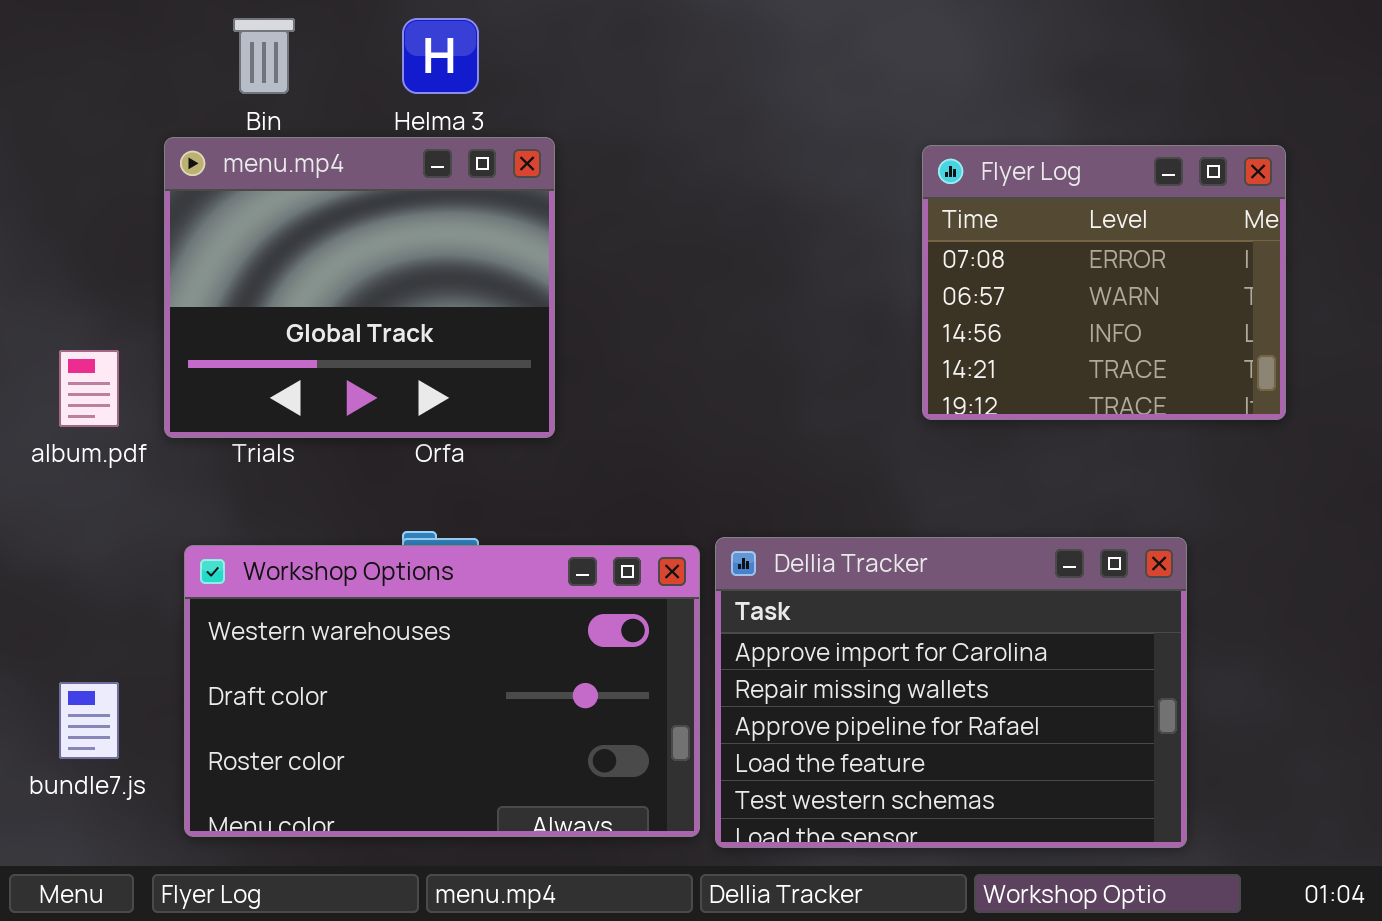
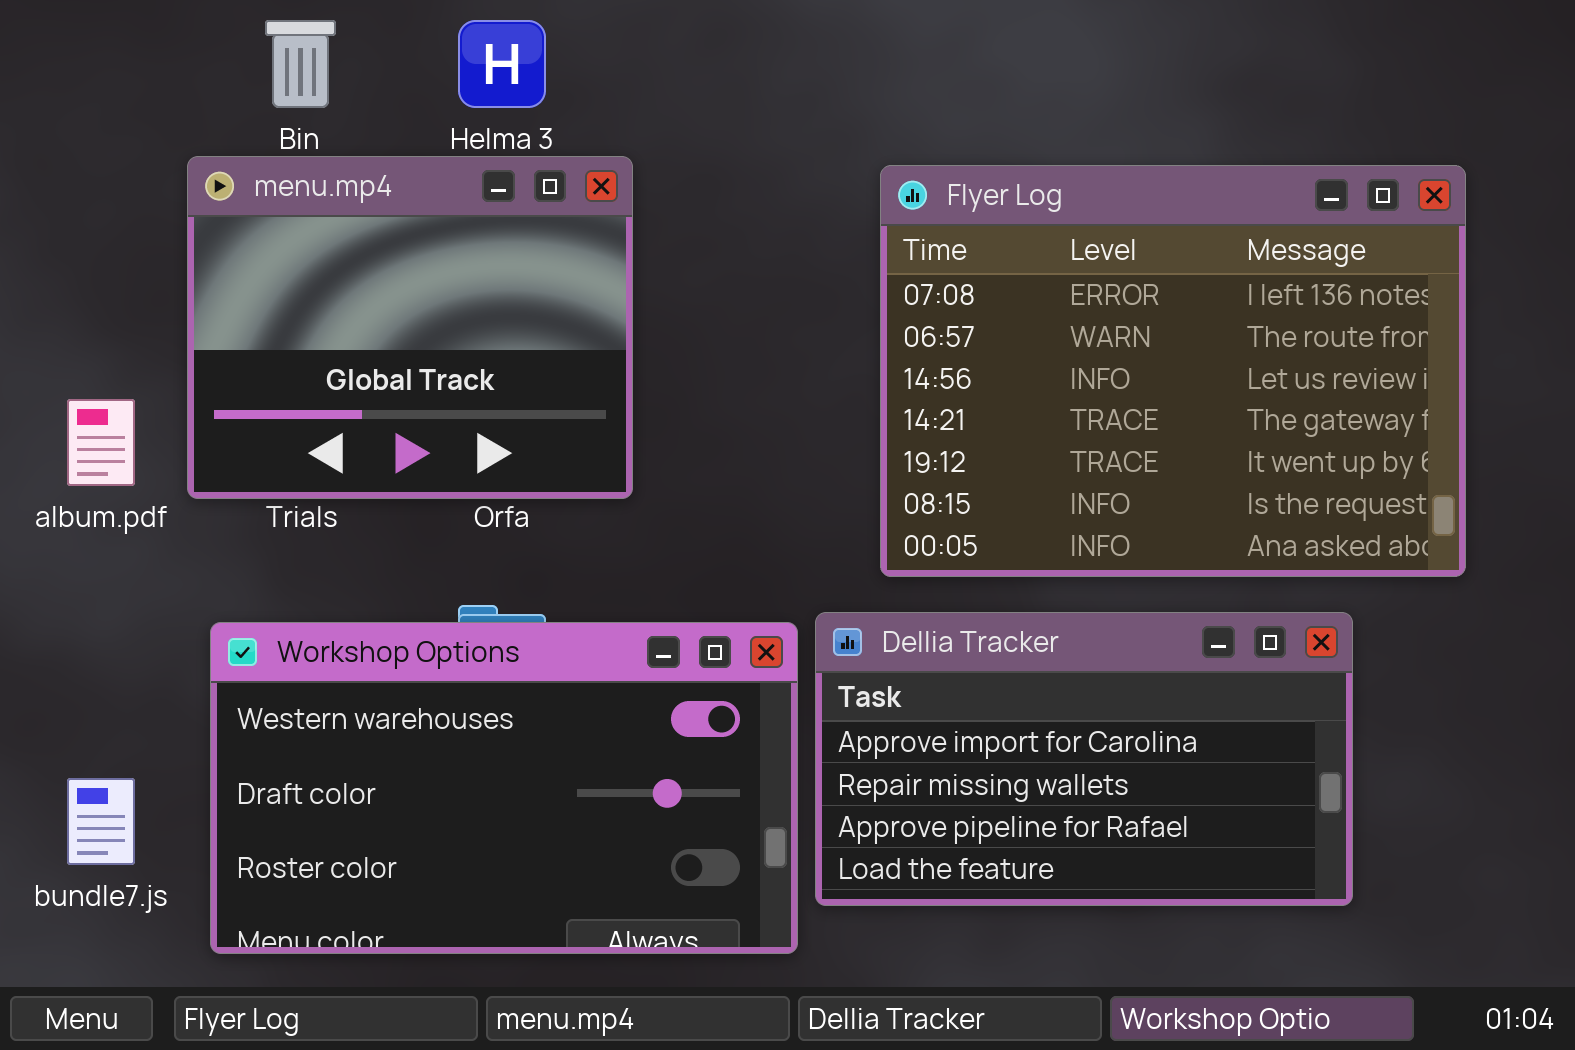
Flyer Log: [922,145,1286,420] -> [880,165,1466,577], resized
Dellia Tracker: [715,537,1187,848] -> [815,612,1353,906], resized

